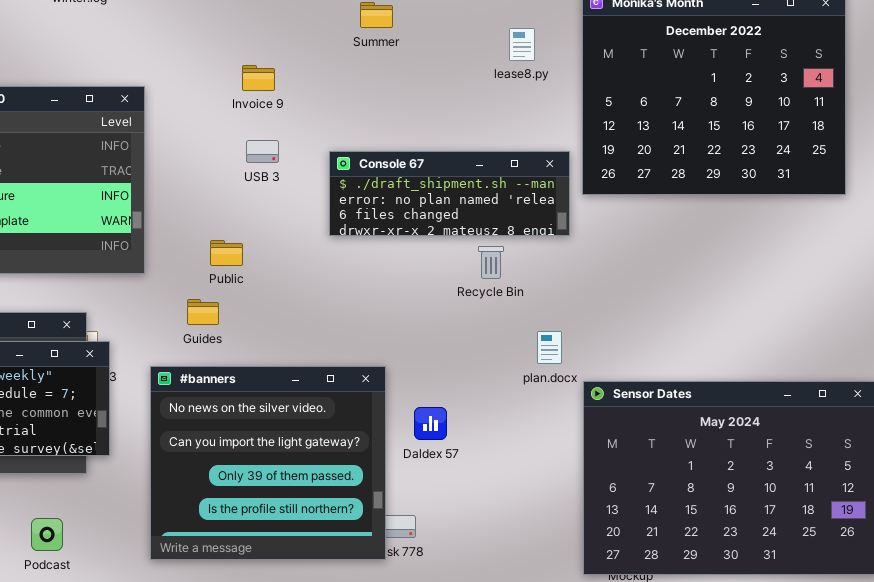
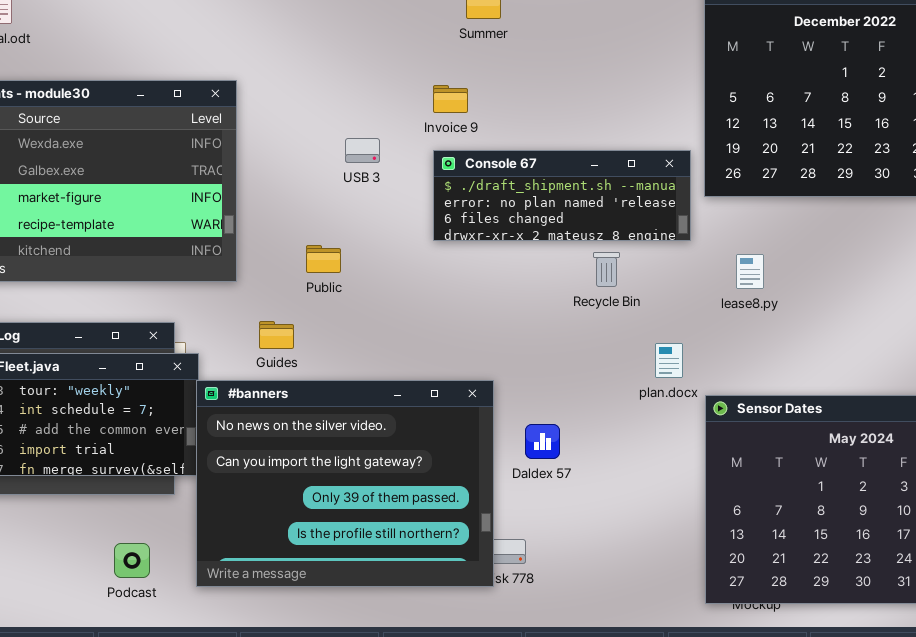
lease8.py: [509,28,535,61] -> [736,254,764,289], moved
Invoice 9: [242,65,275,91] -> [433,85,468,113], moved
Guides: [187,299,219,325] -> [259,321,294,349], moved
#banners: [150,366,386,560] -> [196,380,494,587], resized

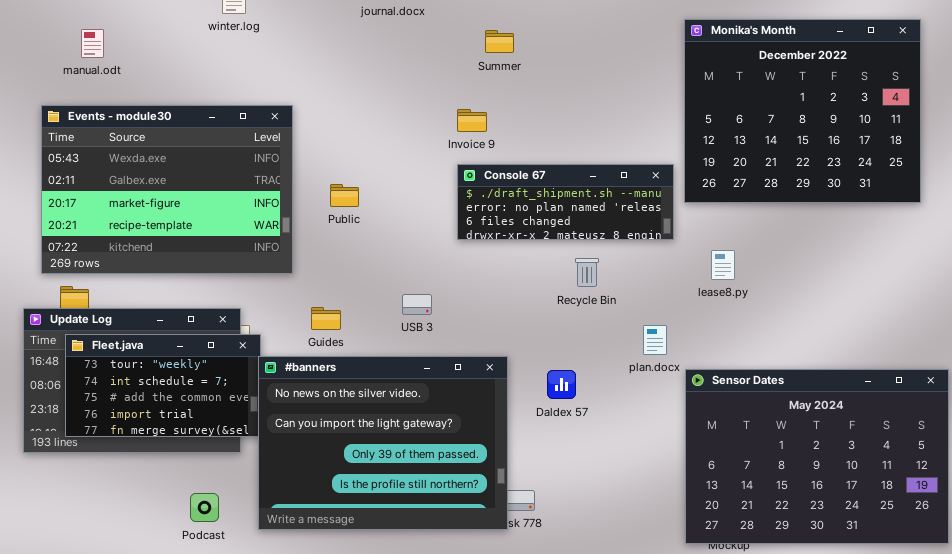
USB 3: [345,138,380,163] -> [402,294,432,315], moved
Public: [306,245,341,273] -> [330,184,359,207], moved
Recycle Bin: [593,252,620,287] -> [575,258,599,287], moved
Daldex 57: [525,424,560,459] -> [547,370,576,399], moved

